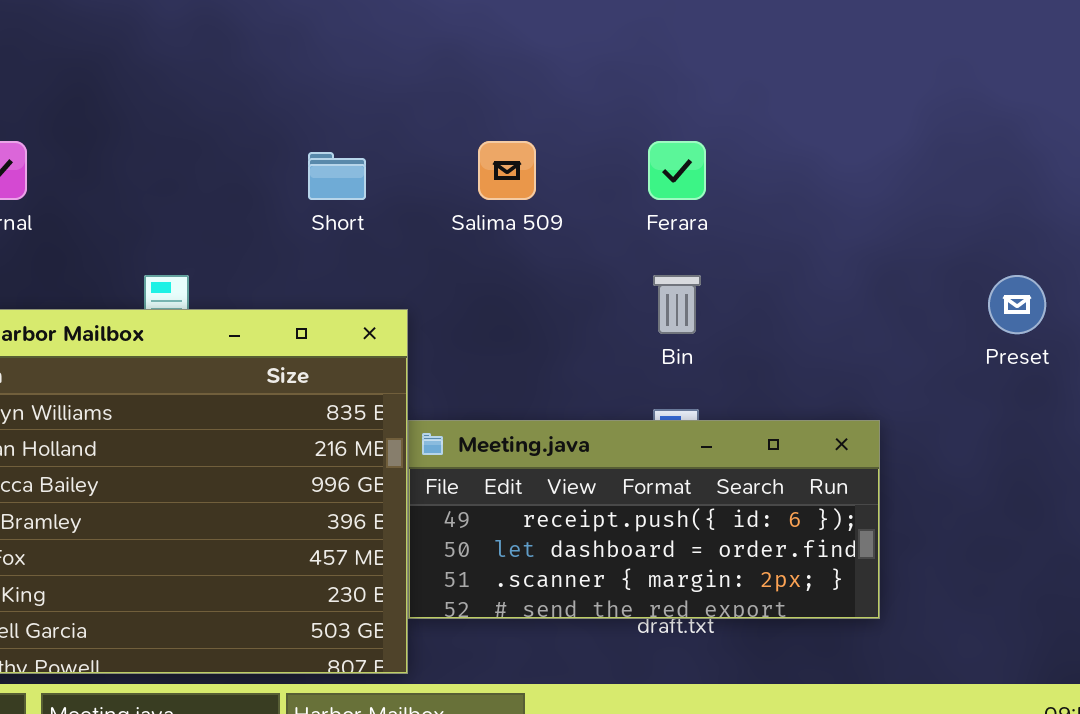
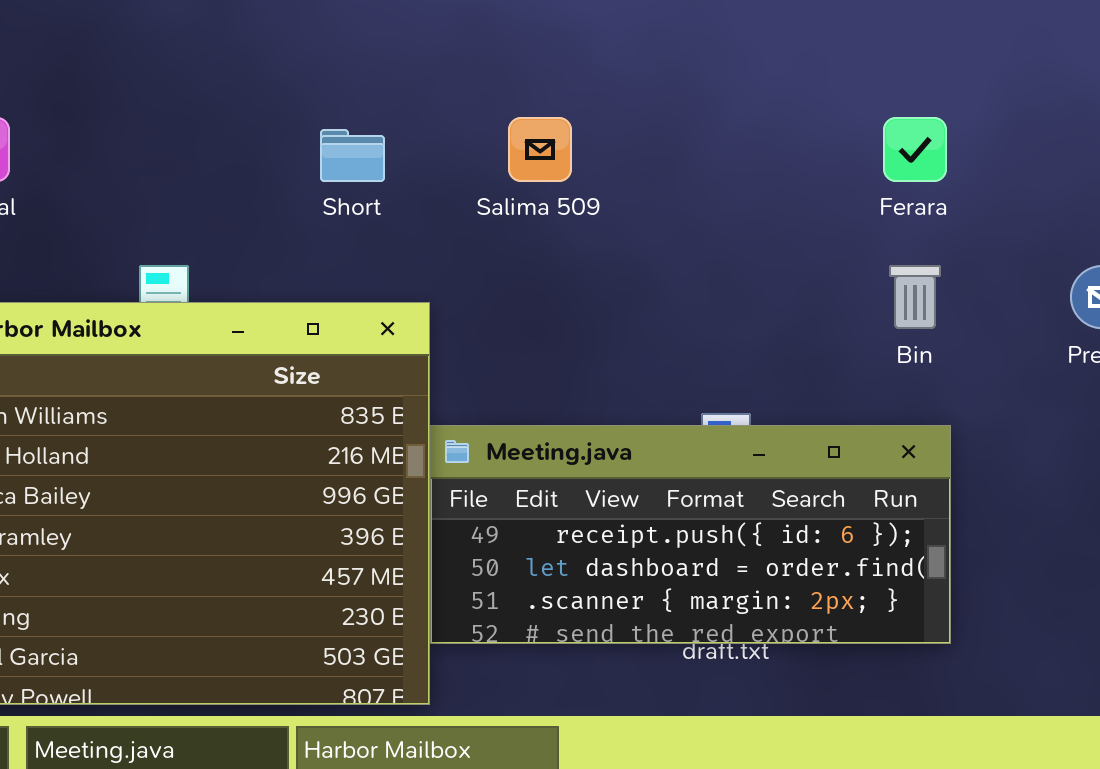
Ferara: [648,141,706,200] -> [883,117,947,182], moved
Bin: [653,275,701,334] -> [889,265,941,329], moved

